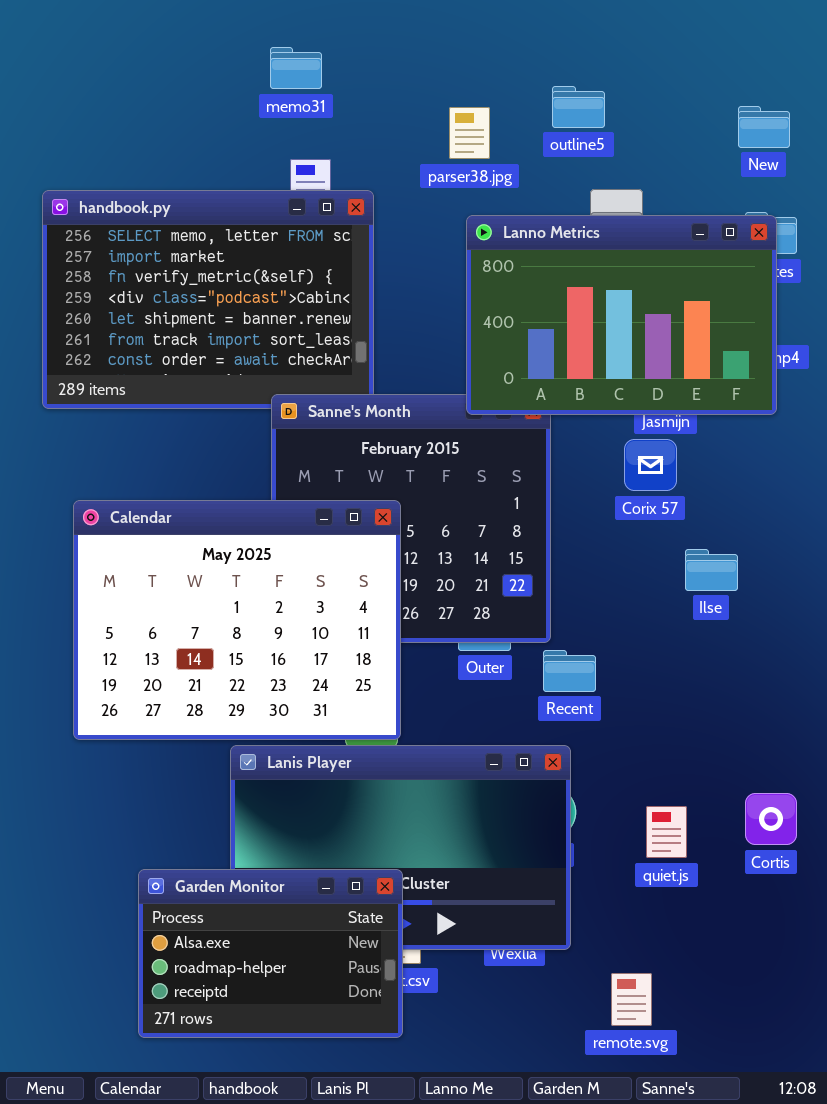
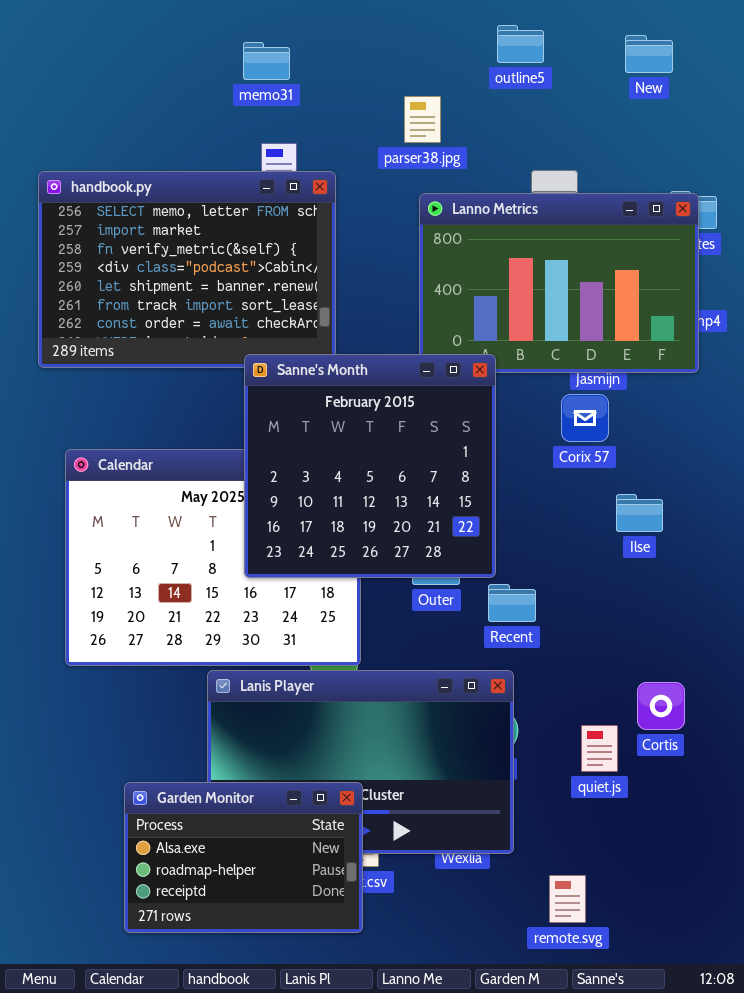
outline5: [552,86,605,128] -> [497,25,544,63], moved
New: [738,106,790,148] -> [625,35,673,73], moved
Sanne's Month: [271,394,551,643] -> [244,354,496,578], raised
Cortis: [745,793,797,845] -> [637,682,685,730], moved

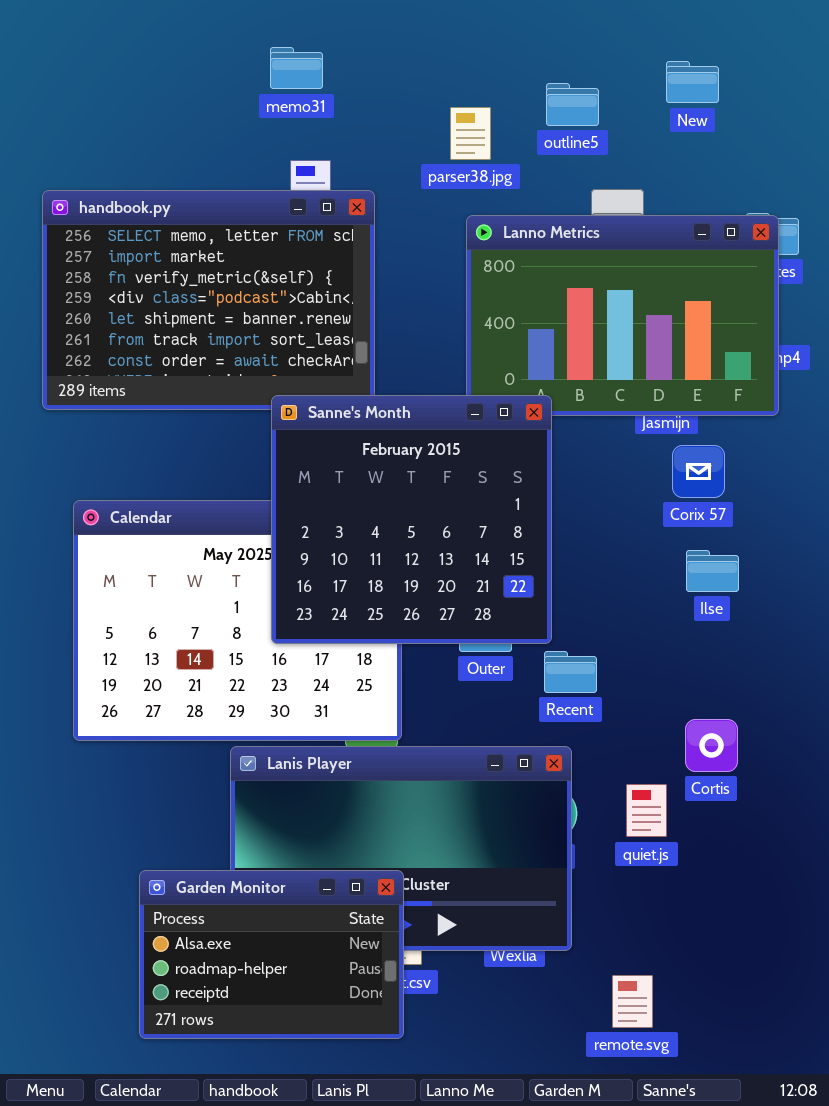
outline5: [497,25,544,63] -> [546,83,599,126], moved
New: [625,35,673,73] -> [666,61,719,103], moved
Corix 57: [561,394,609,442] -> [672,445,725,498], moved
Cortis: [637,682,685,730] -> [685,719,738,772], moved
quiet.js: [581,725,618,772] -> [626,784,667,837], moved

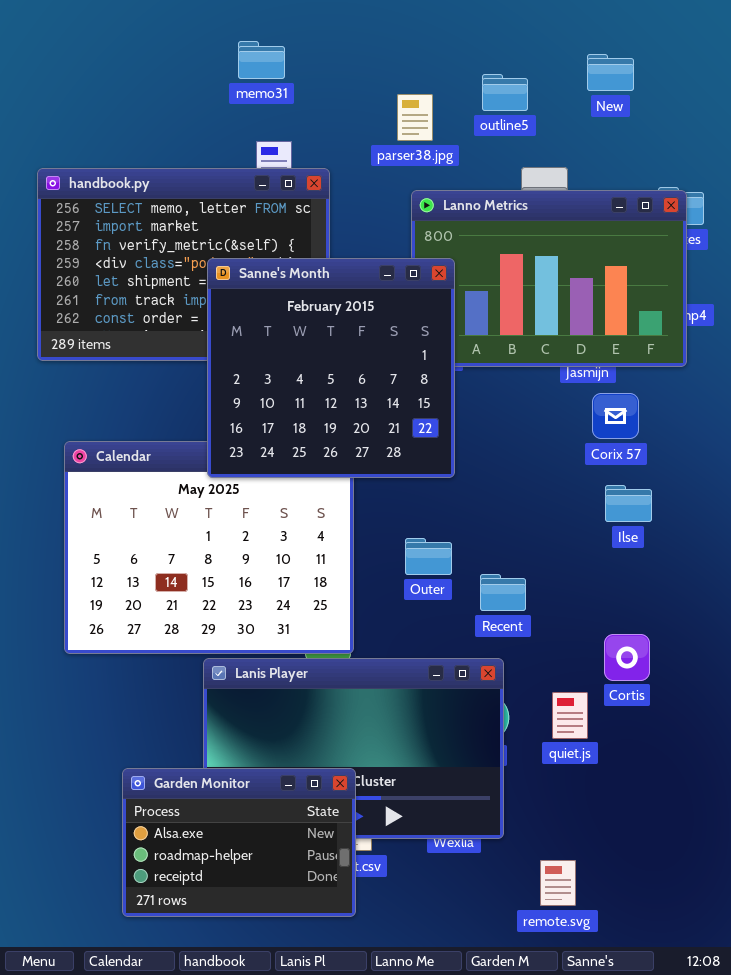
Sanne's Month: [271,395,552,644] -> [207,258,455,478], moved

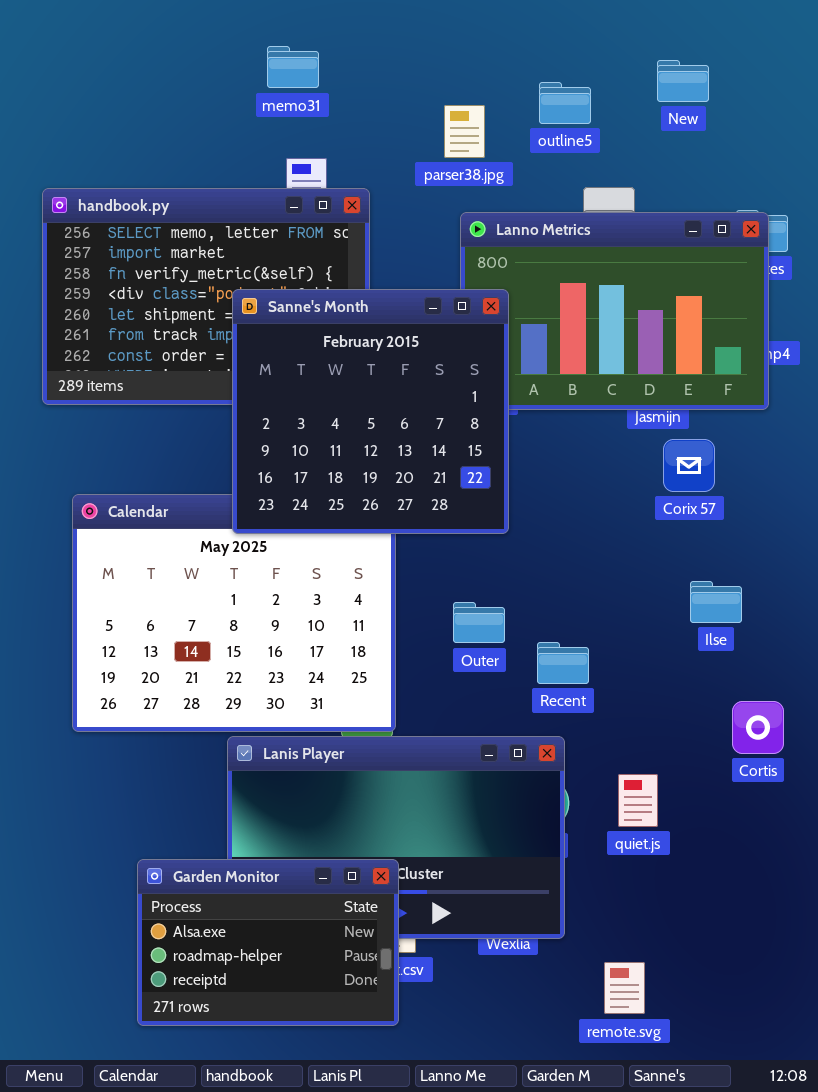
Ilse: [605,485,652,522] -> [690,581,742,623], moved
Cortis: [604,634,650,681] -> [732,701,784,754], moved

